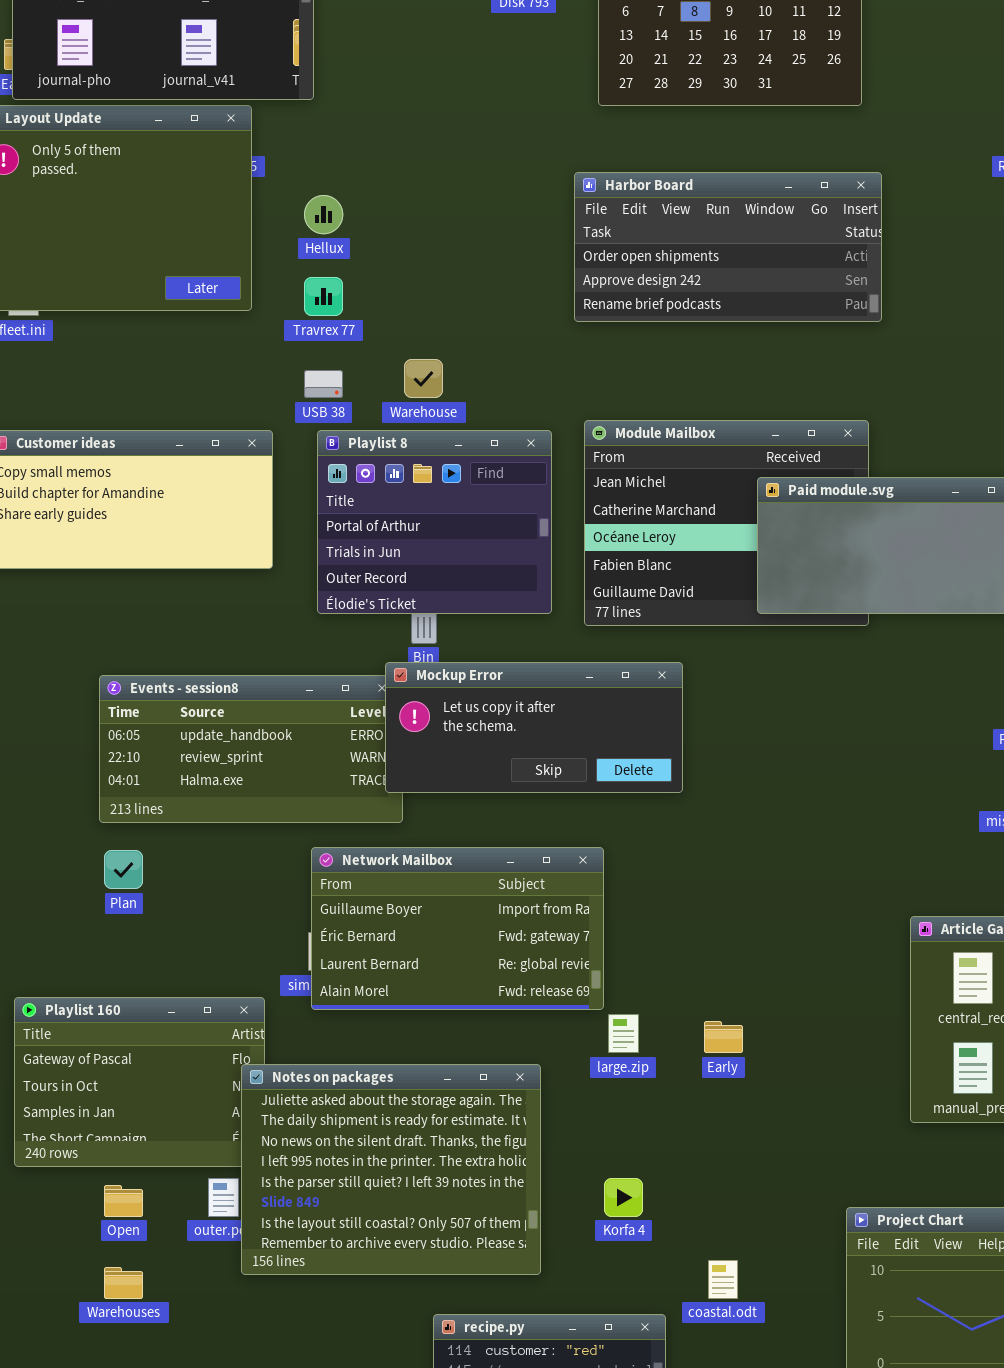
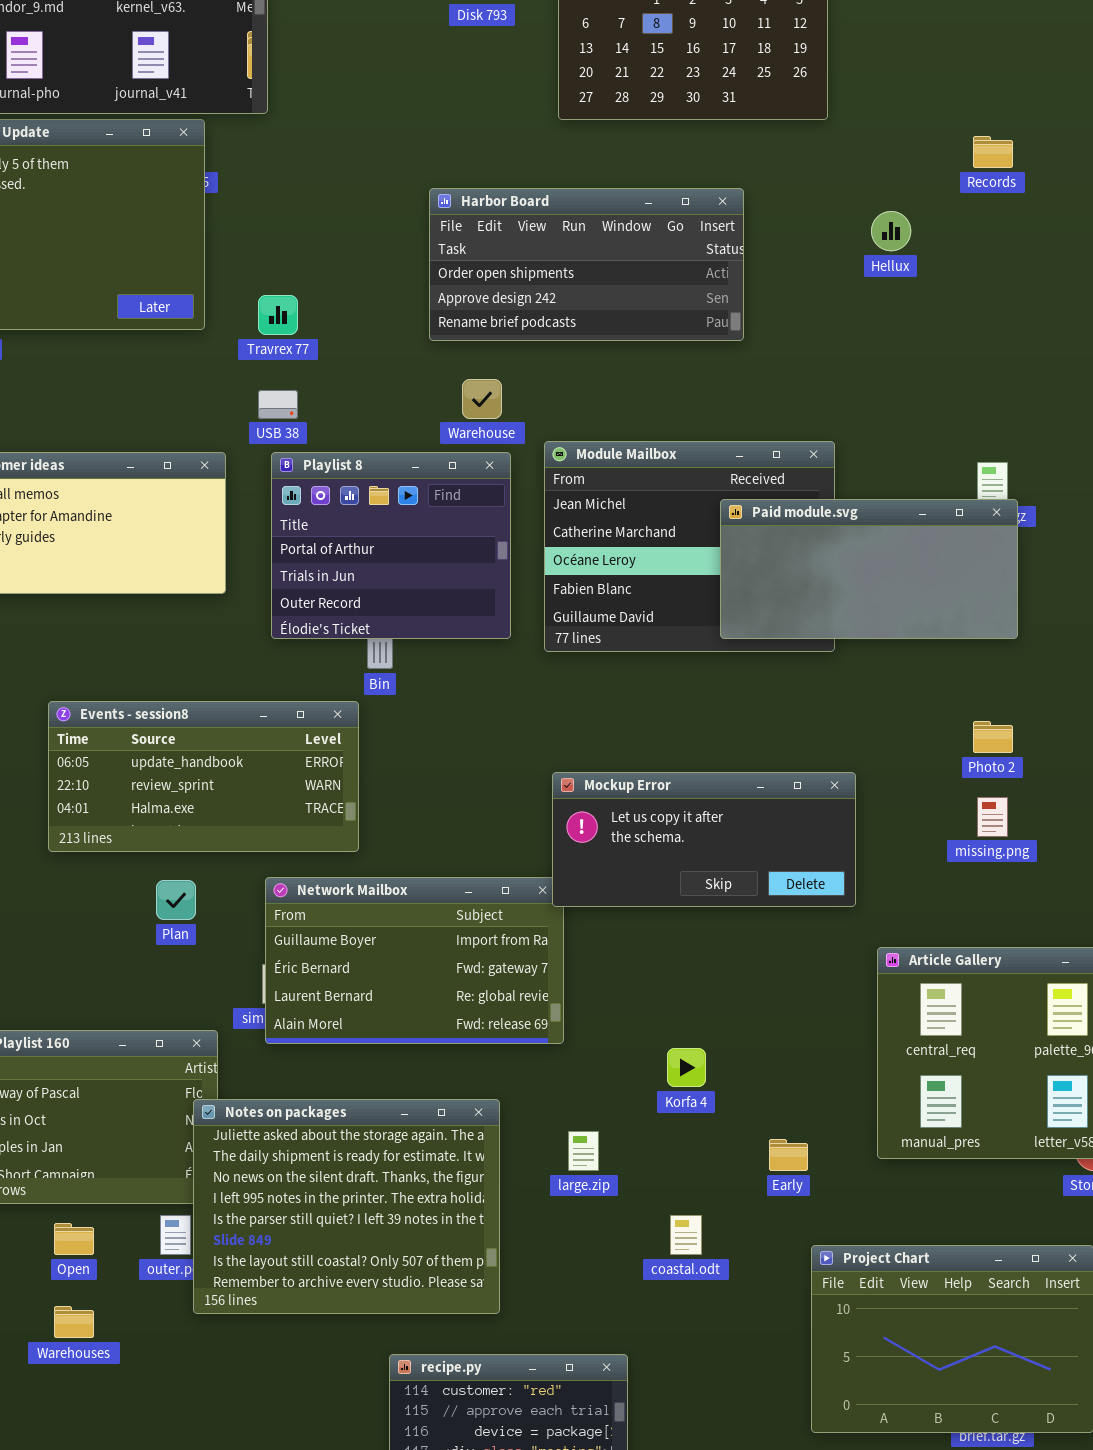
Harbor Board: [574,172,882,322] -> [429,188,744,341], moved
Hellux: [304,195,343,234] -> [871,211,911,251], moved
Warehouse: [404,359,443,398] -> [462,379,502,419], moved
Mockup Error: [385,662,683,793] -> [552,772,856,907], moved
Plan: [104,850,143,889] -> [156,880,196,920], moved
large.zip: [608,1014,639,1053] -> [568,1131,599,1171], moved
Early: [704,1021,743,1053] -> [769,1139,808,1171], moved
Korfa 4: [604,1178,643,1217] -> [667,1048,706,1087], moved
coastal.odt: [708,1260,738,1299] -> [670,1215,702,1255], moved

